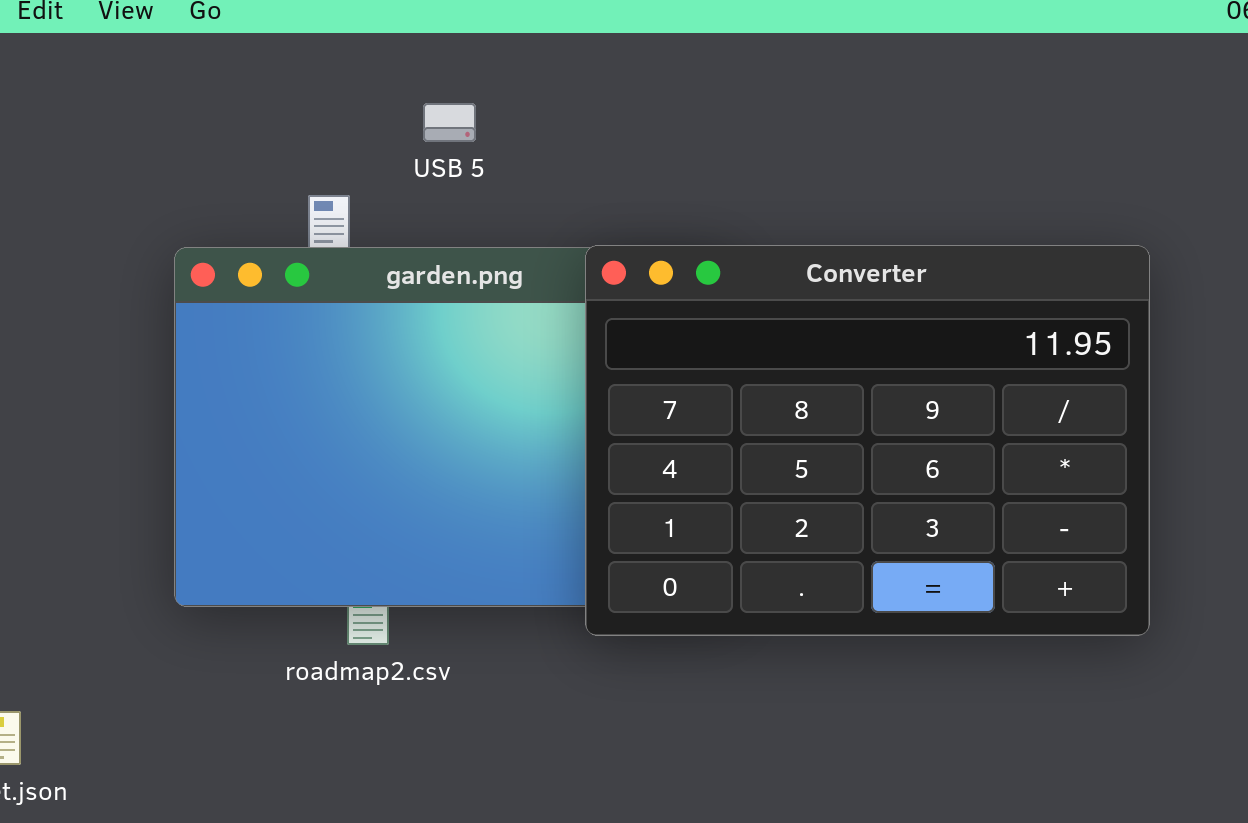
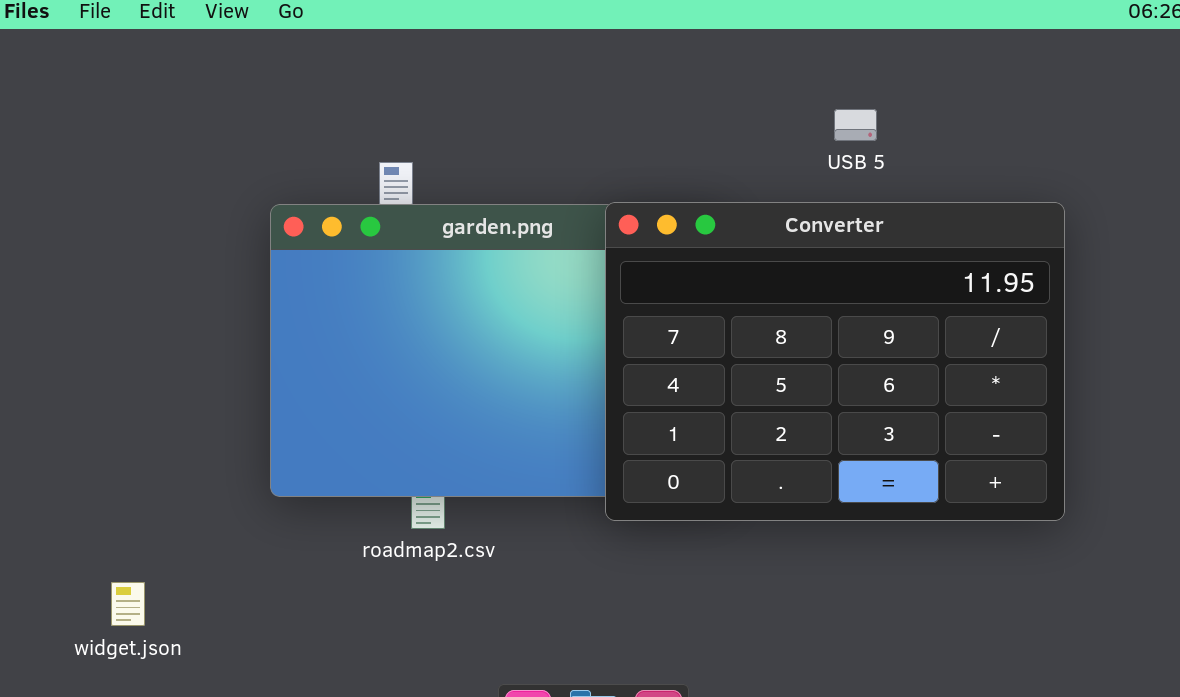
USB 5: [423,103,476,142] -> [834,109,877,141], moved

